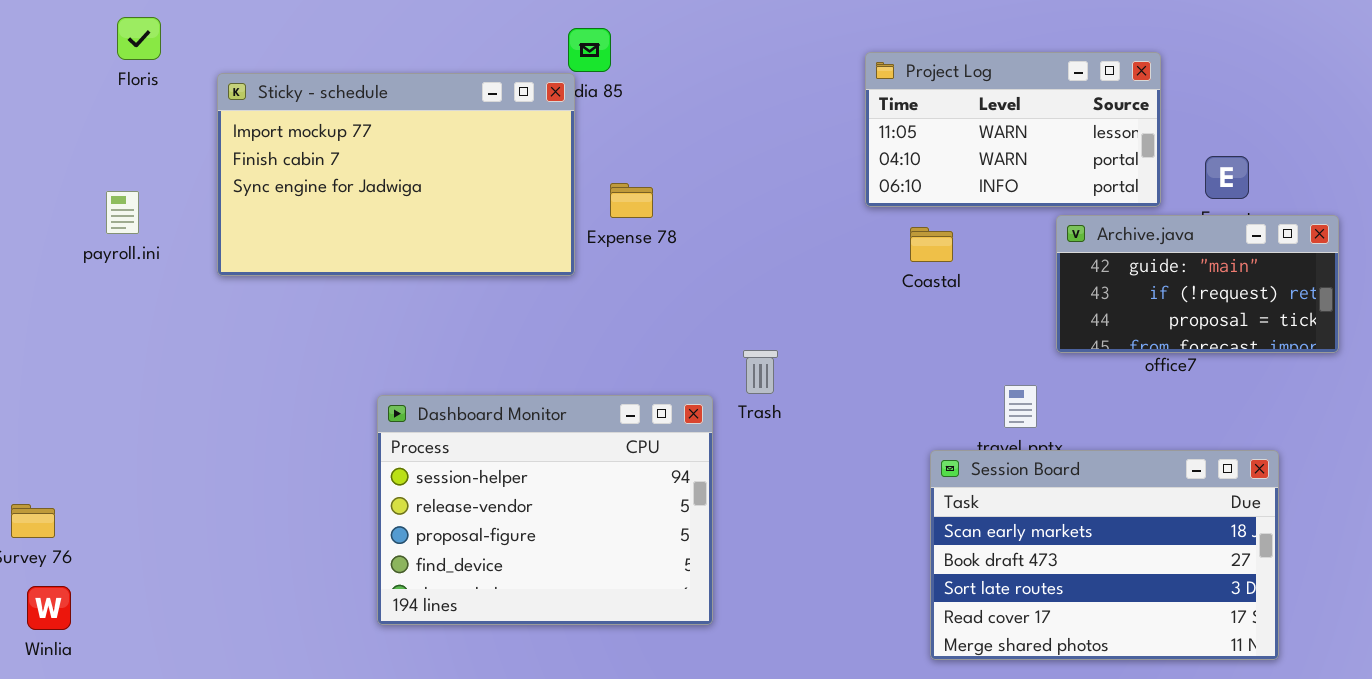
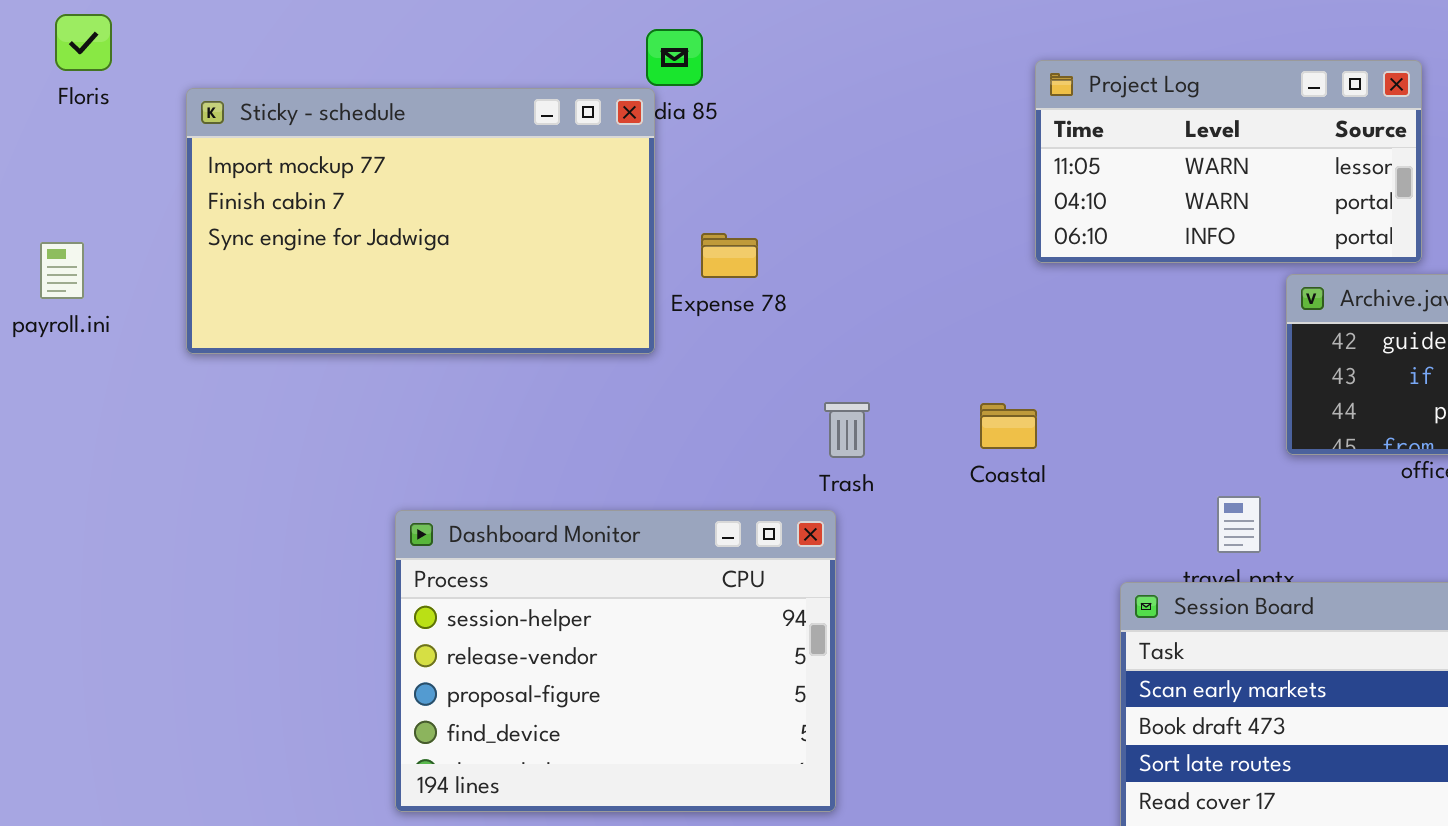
Coastal: [910,227,953,262] -> [980,403,1037,449], moved
Trash: [743,350,778,394] -> [824,402,870,458], moved

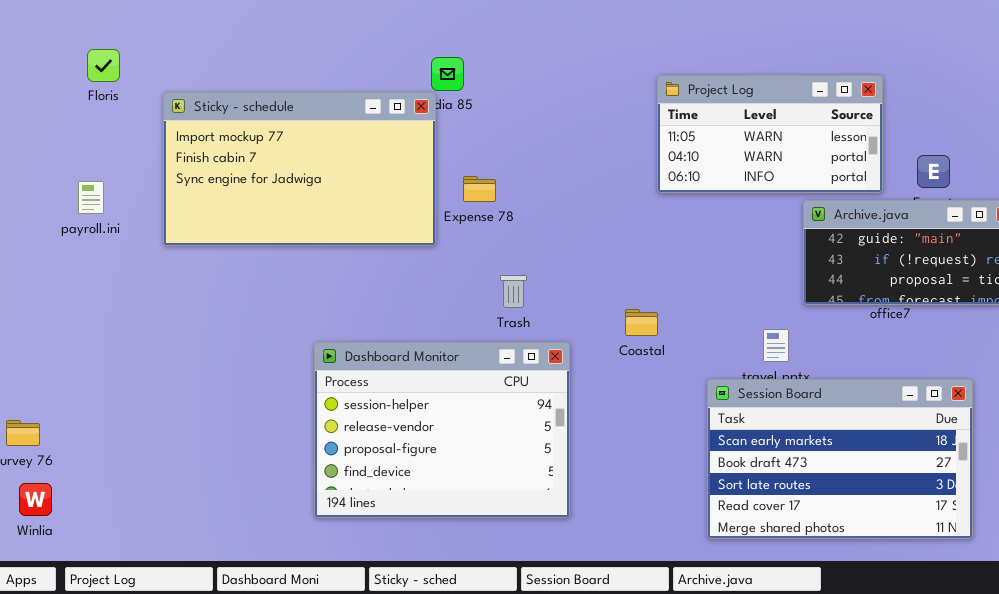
Trash: [824,402,870,458] -> [500,275,527,308], moved
Coastal: [980,403,1037,449] -> [625,309,658,336], moved
Dashboard Monitor: [395,510,836,812] -> [314,342,570,518], moved

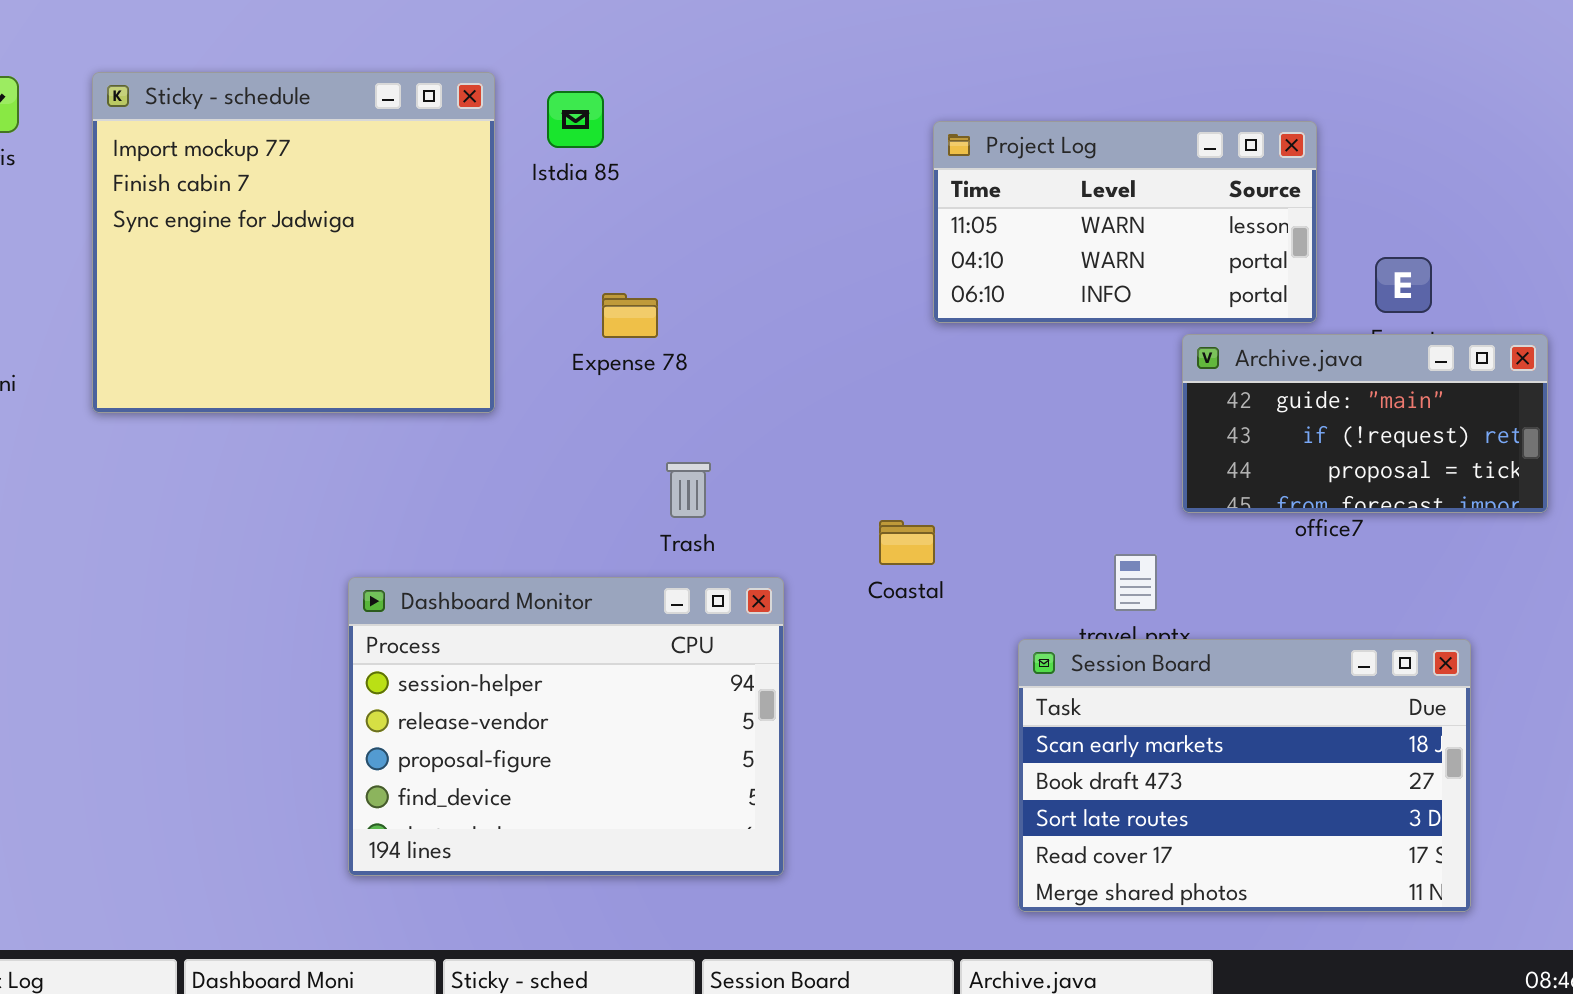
Sticky - schedule: [163,92,436,246] -> [92,72,495,413], resized

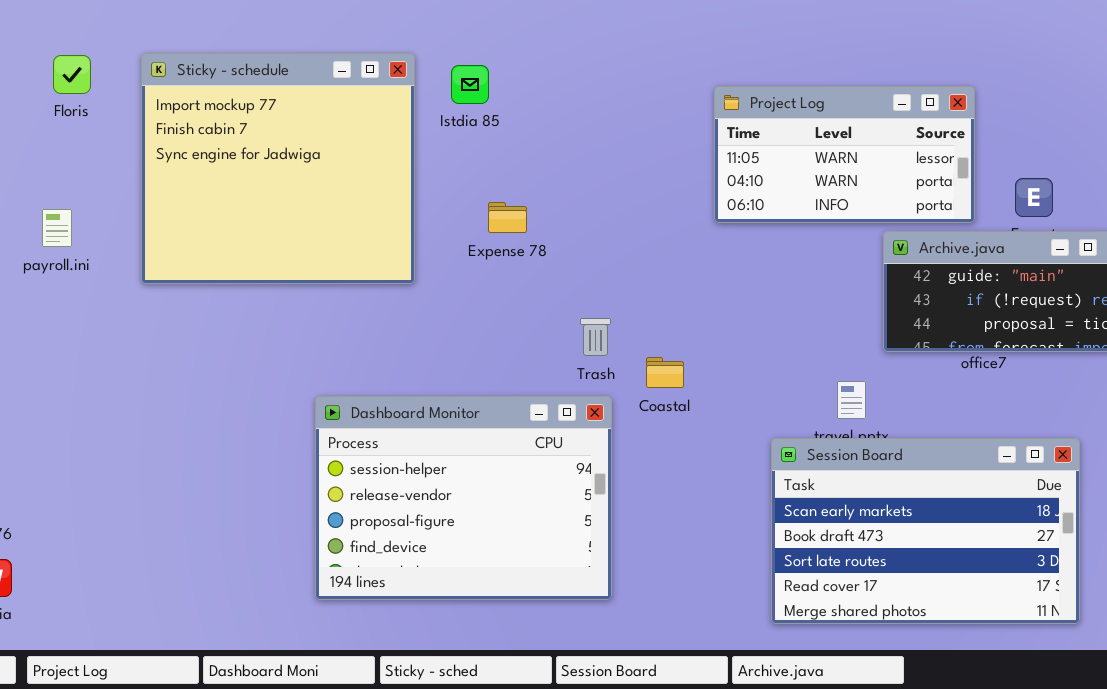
Trash: [666,462,711,518] -> [580,318,611,356], moved
Coastal: [879,520,935,565] -> [646,357,684,388], moved

